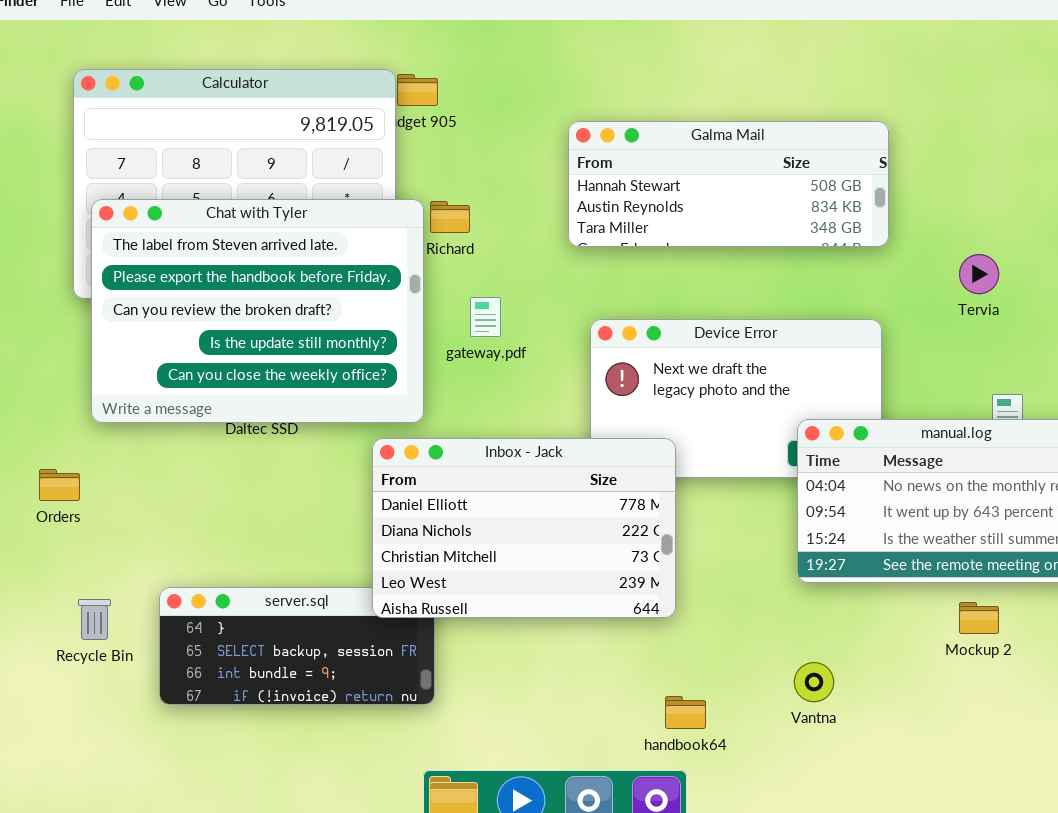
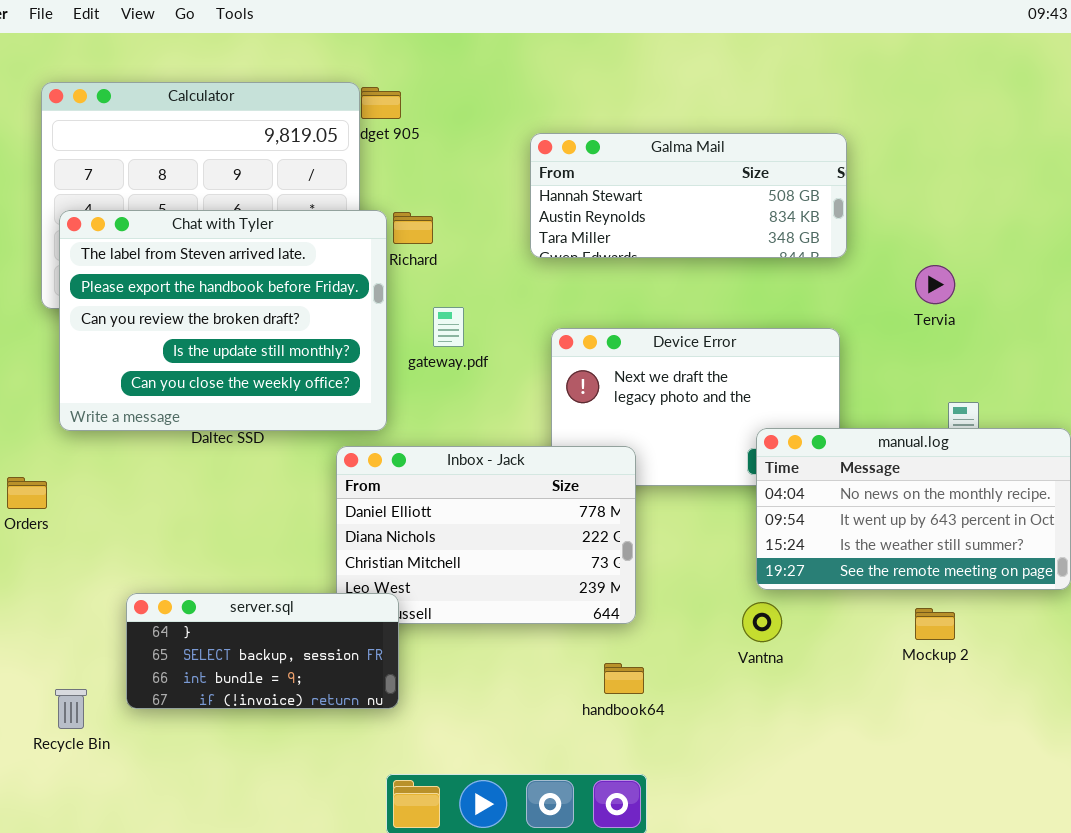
server.sql: [159,587,435,705] -> [126,593,399,709], raised
Recycle Bin: [78,599,111,640] -> [55,689,87,729], moved
Vantna: [794,662,834,702] -> [742,602,782,642], moved
handbook64: [665,696,706,729] -> [604,663,644,694], moved

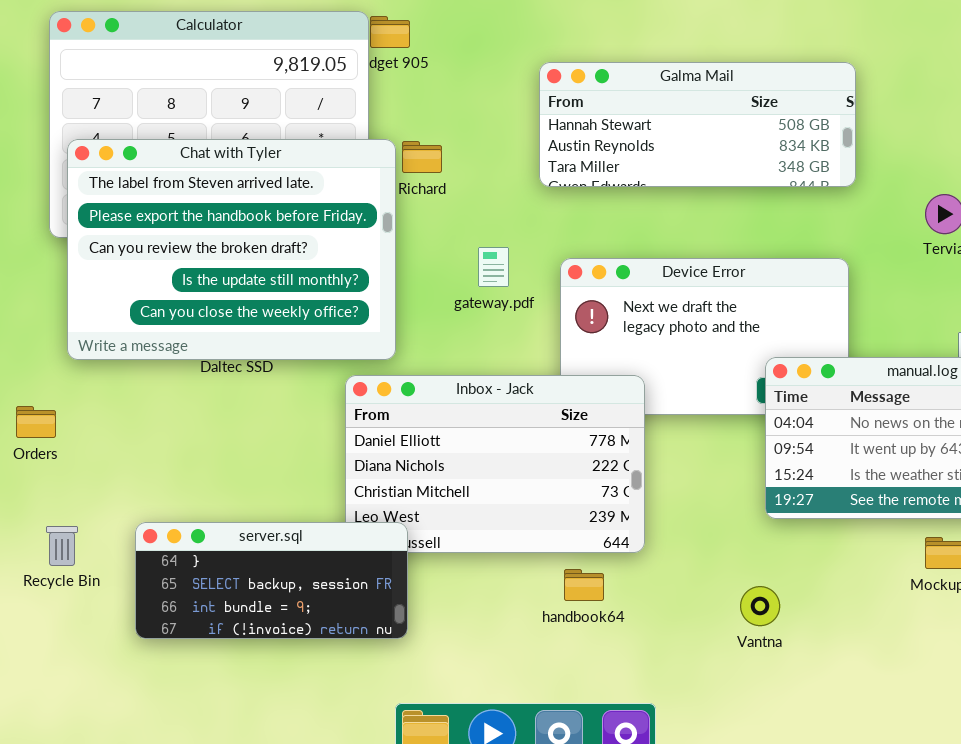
gateway.pdf: [433,307,464,347] -> [478,247,509,287], moved
Vantna: [742,602,782,642] -> [740,586,780,626], moved
handbook64: [604,663,644,694] -> [564,569,604,601], moved
Recycle Bin: [55,689,87,729] -> [46,526,78,566], moved

